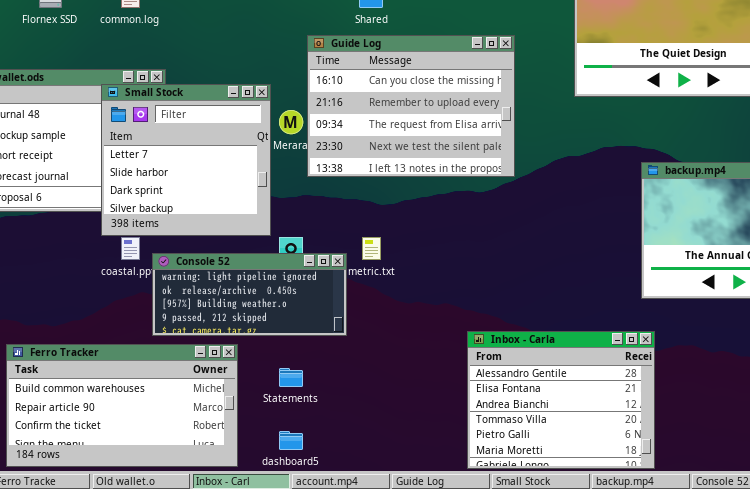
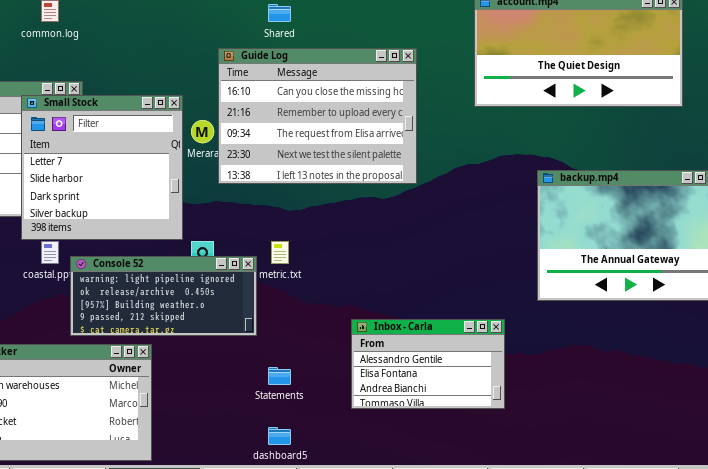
Inbox - Carla: [467,331,655,469] -> [351,319,505,409], moved, resized
Statements: [279,368,303,387] -> [268,367,291,385], moved
dashboard5: [279,431,303,450] -> [268,427,291,445], moved

